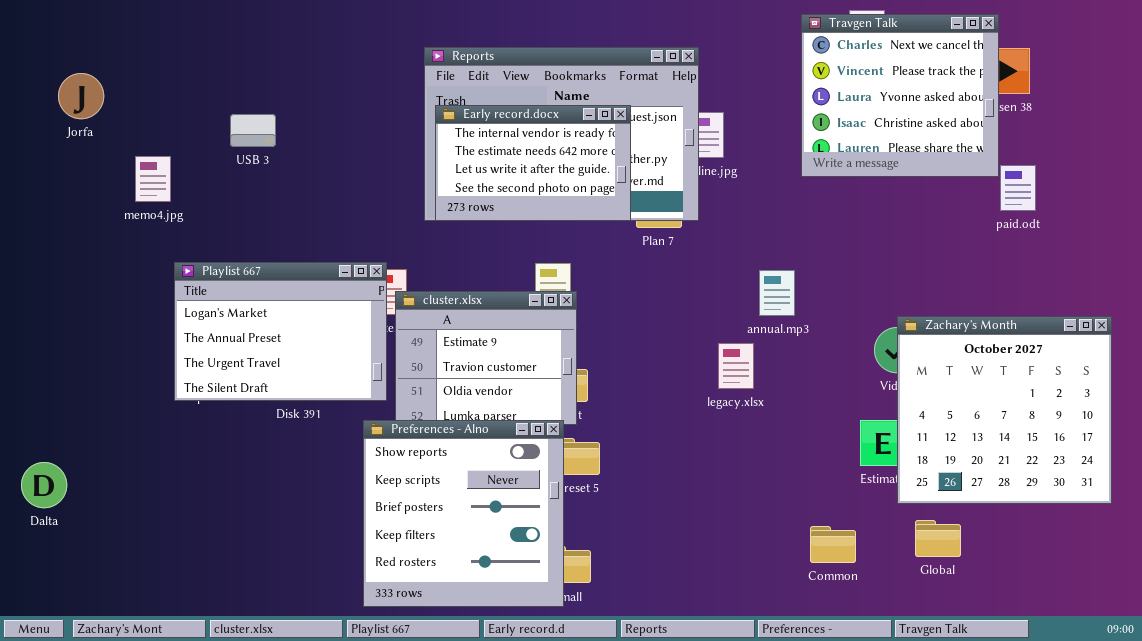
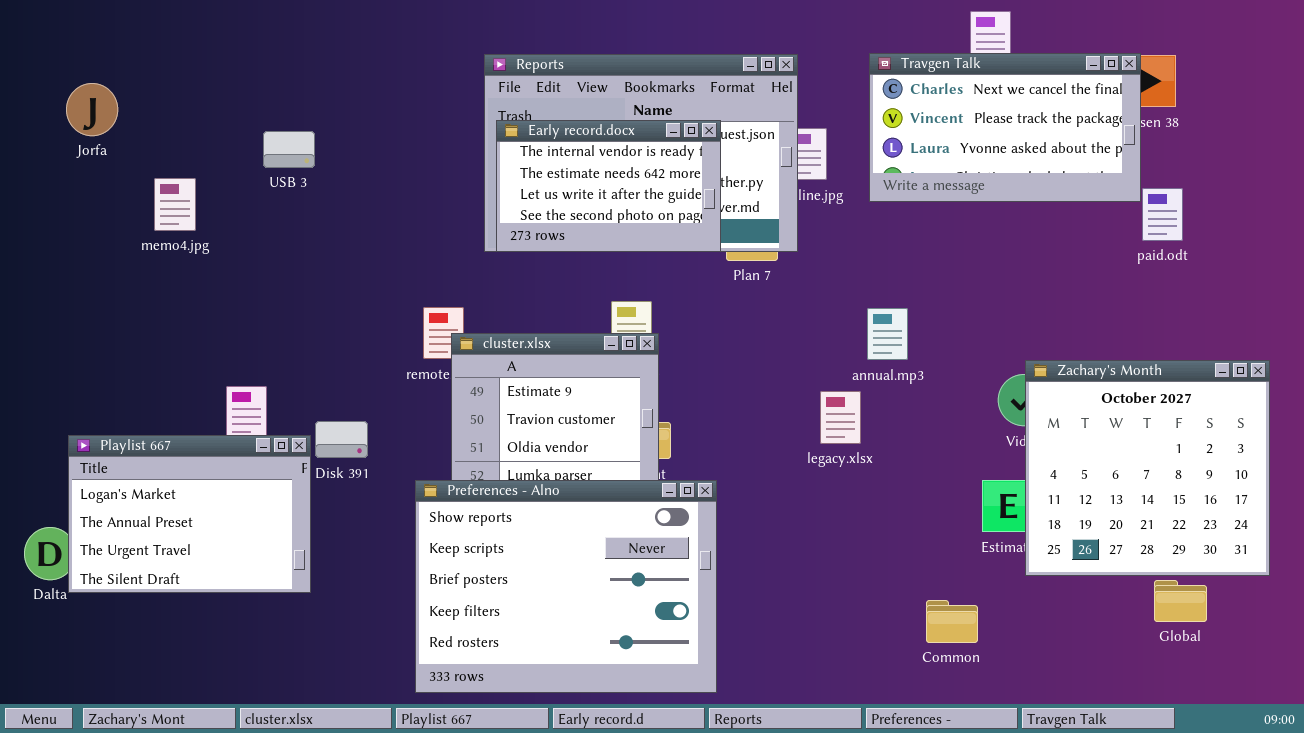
Travgen Talk: [801,14,999,177] -> [869,53,1141,202], resized
Playlist 667: [174,262,387,401] -> [68,435,311,593], moved
Preferences - Alno: [363,420,564,607] -> [415,480,717,693], resized
Global: [915,520,961,557] -> [1154,580,1207,622], moved

